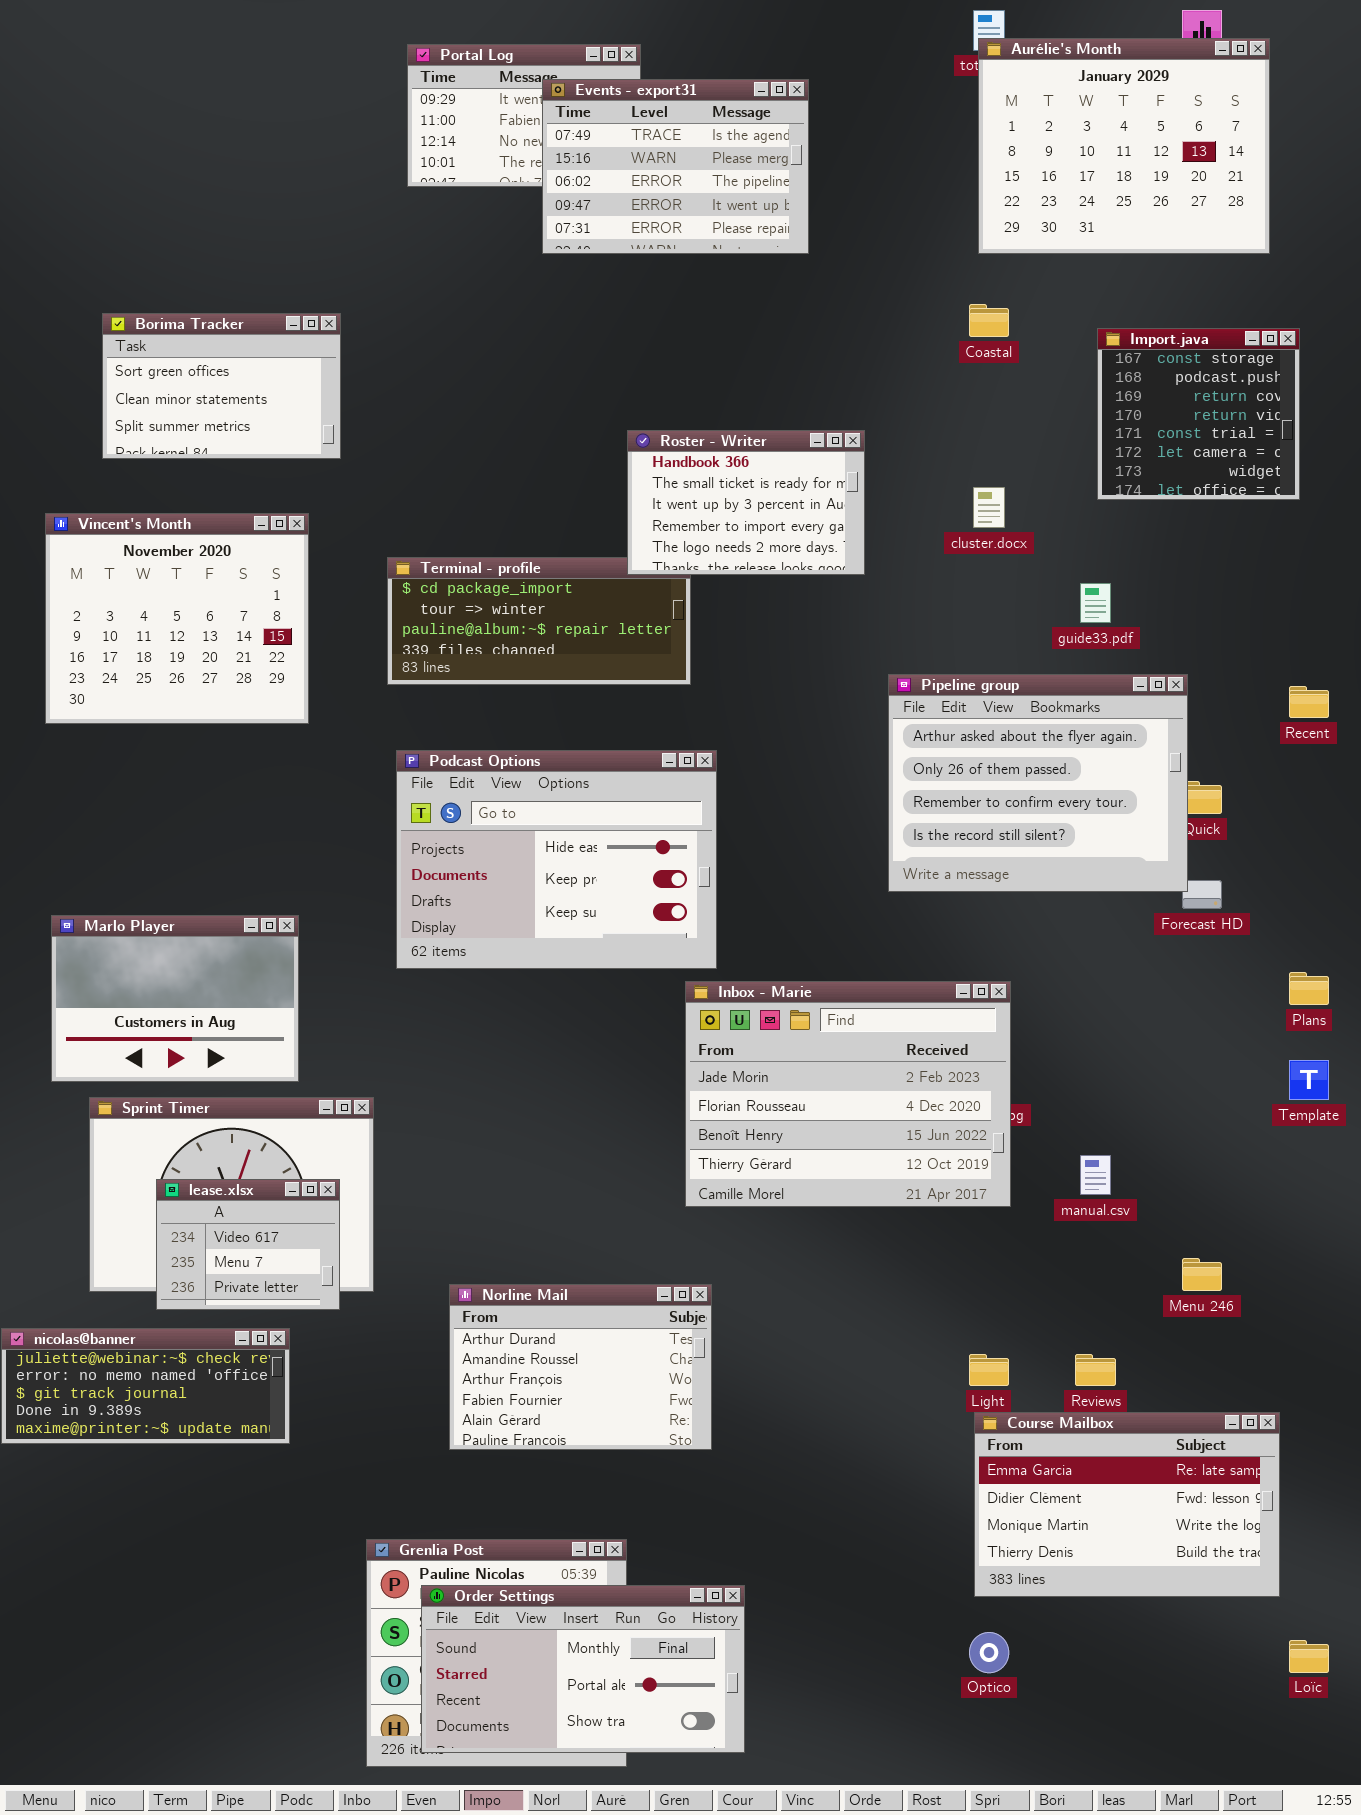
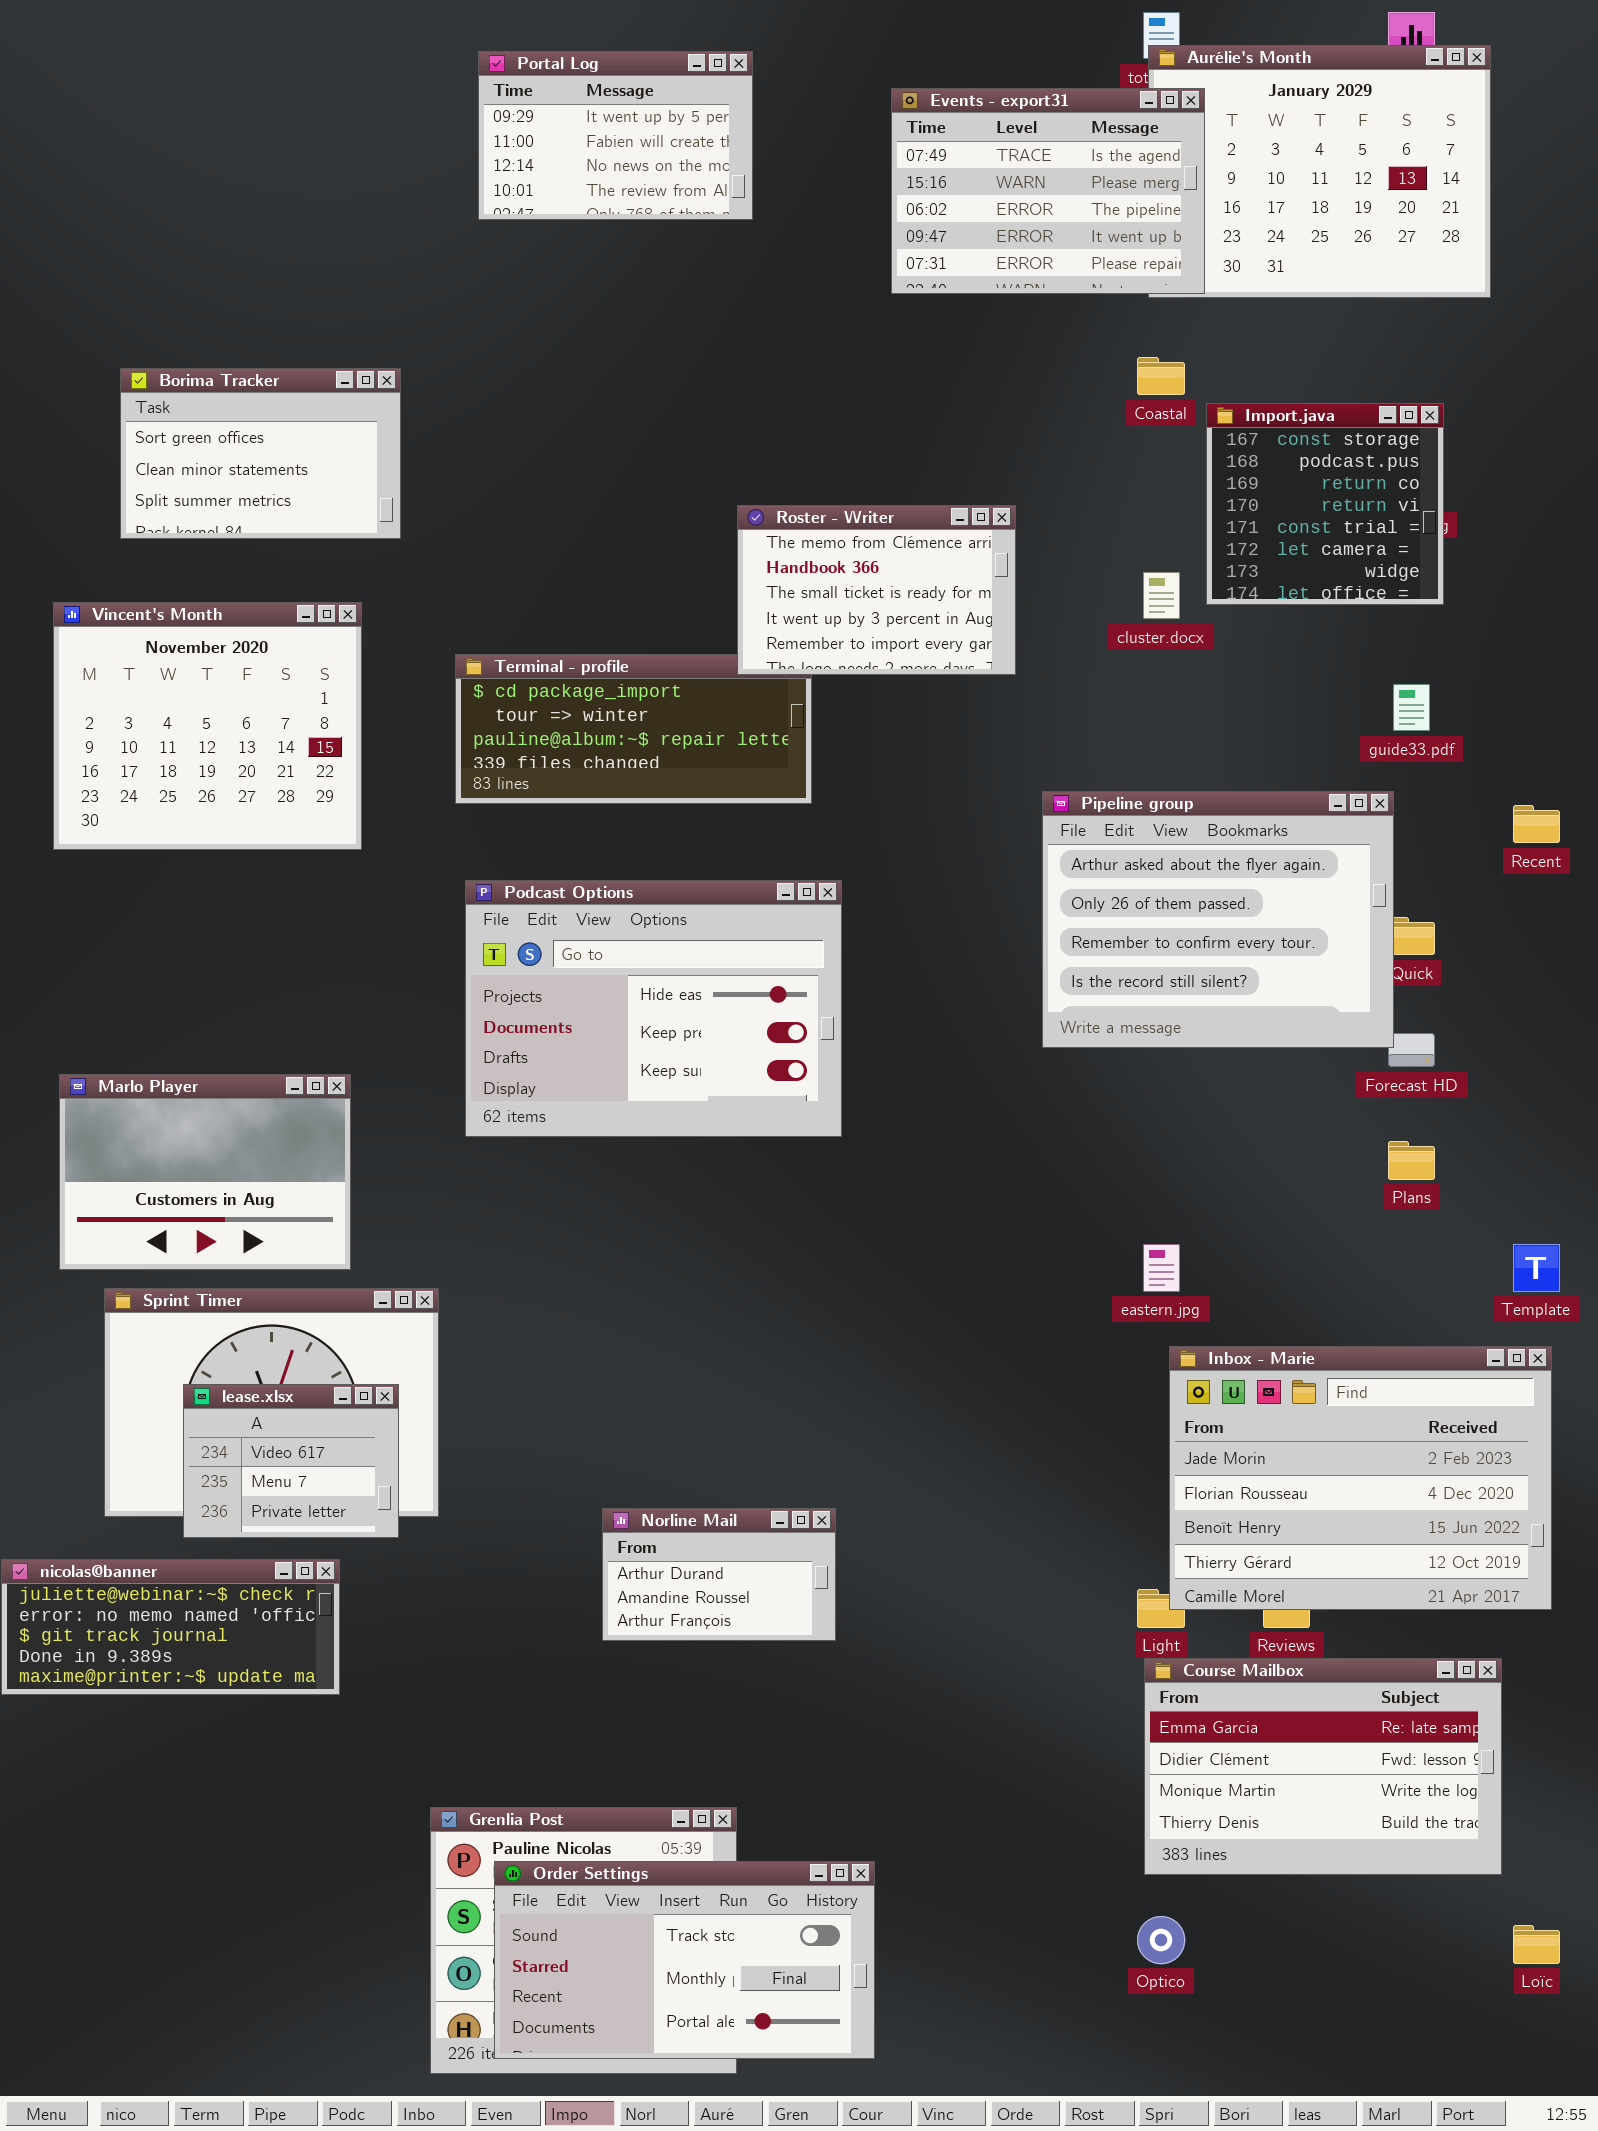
Events - export31: [542,79,809,254] -> [891,88,1205,294], moved
Import.java: [1097,328,1300,500] -> [1206,403,1444,605], moved
Roster - Writer: [627,430,865,575] -> [737,505,1016,675], scrolled up 1 row
guide33.pdf: [1080,583,1111,623] -> [1393,684,1430,731], moved
Plans: [1289,972,1329,1005] -> [1388,1141,1435,1180], moved
Inbox - Marie: [685,981,1011,1207] -> [1169,1346,1552,1610], moved
Norline Mail: [449,1284,712,1450] -> [602,1508,836,1641], resized
Order Settings: [421,1585,745,1753] -> [494,1861,875,2059], scrolled up 1 row

